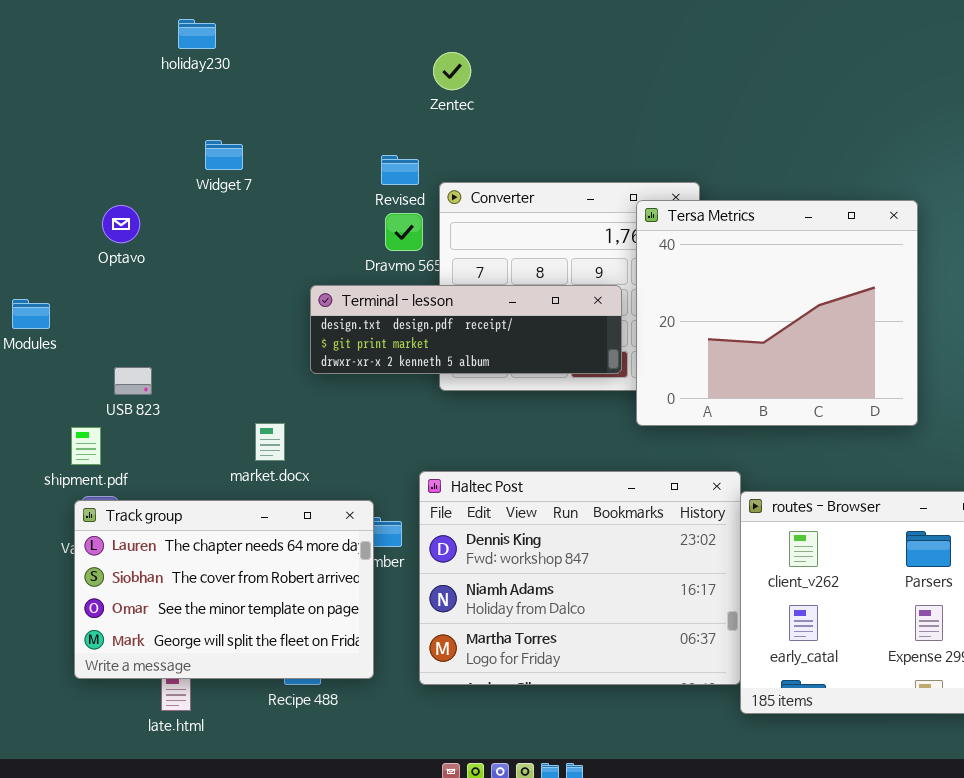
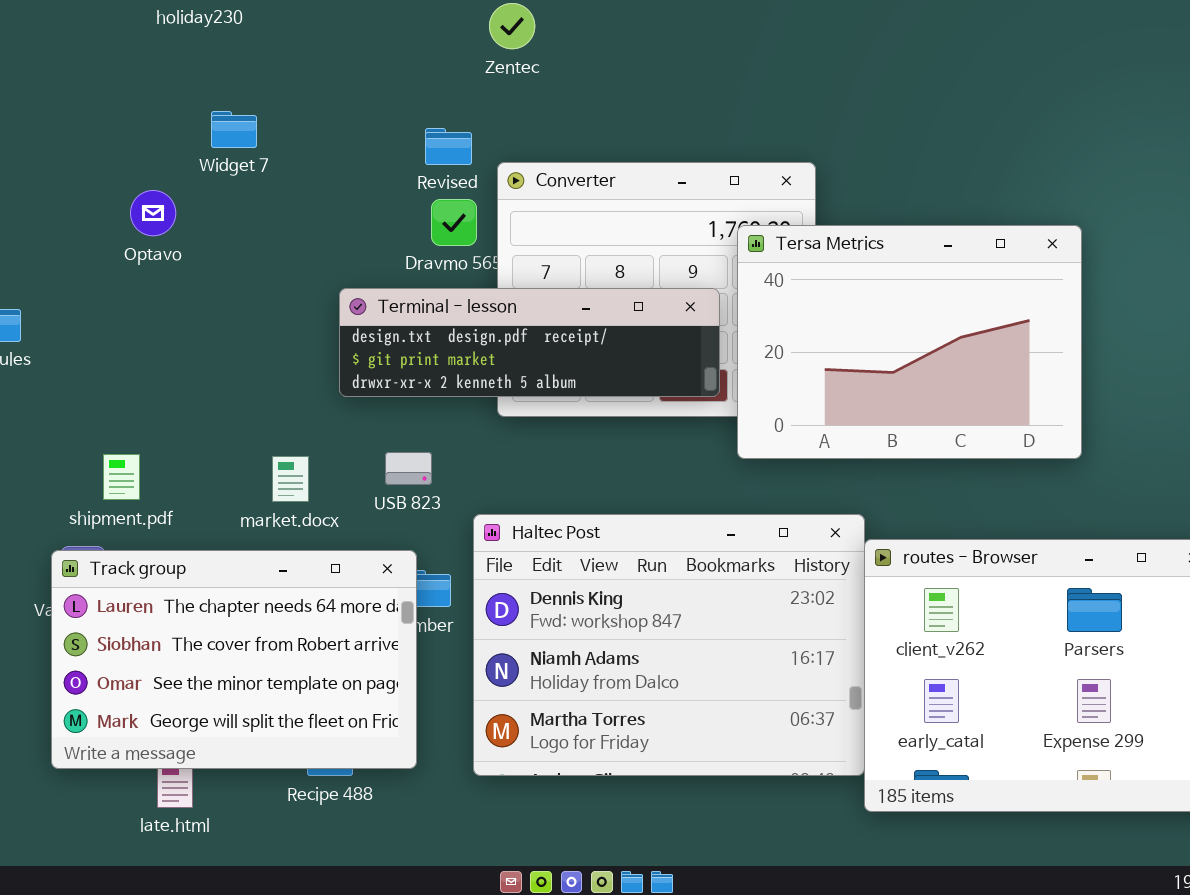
Tersa Metrics: [636,200,918,426] -> [737,225,1082,459], resized
Optavo: [102,205,140,243] -> [130,190,176,236], moved
USB 823: [114,367,152,395] -> [385,452,432,485], moved
shipment.pdf: [71,427,101,465] -> [103,454,140,500], moved

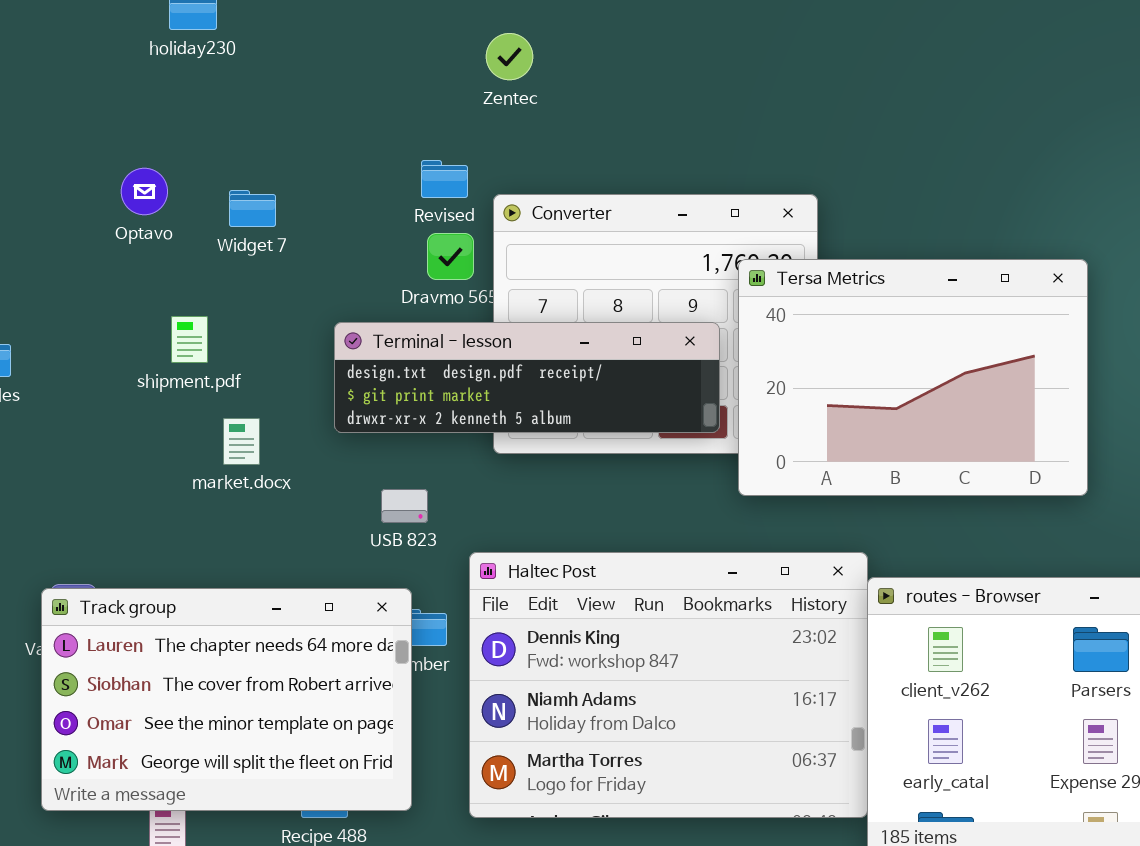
Widget 7: [211,111,257,148] -> [229,190,276,227], moved
Optavo: [130,190,176,236] -> [121,168,168,215], moved
shipment.pdf: [103,454,140,500] -> [171,316,208,363], moved
market.docx: [272,456,309,502] -> [223,418,260,465], moved

